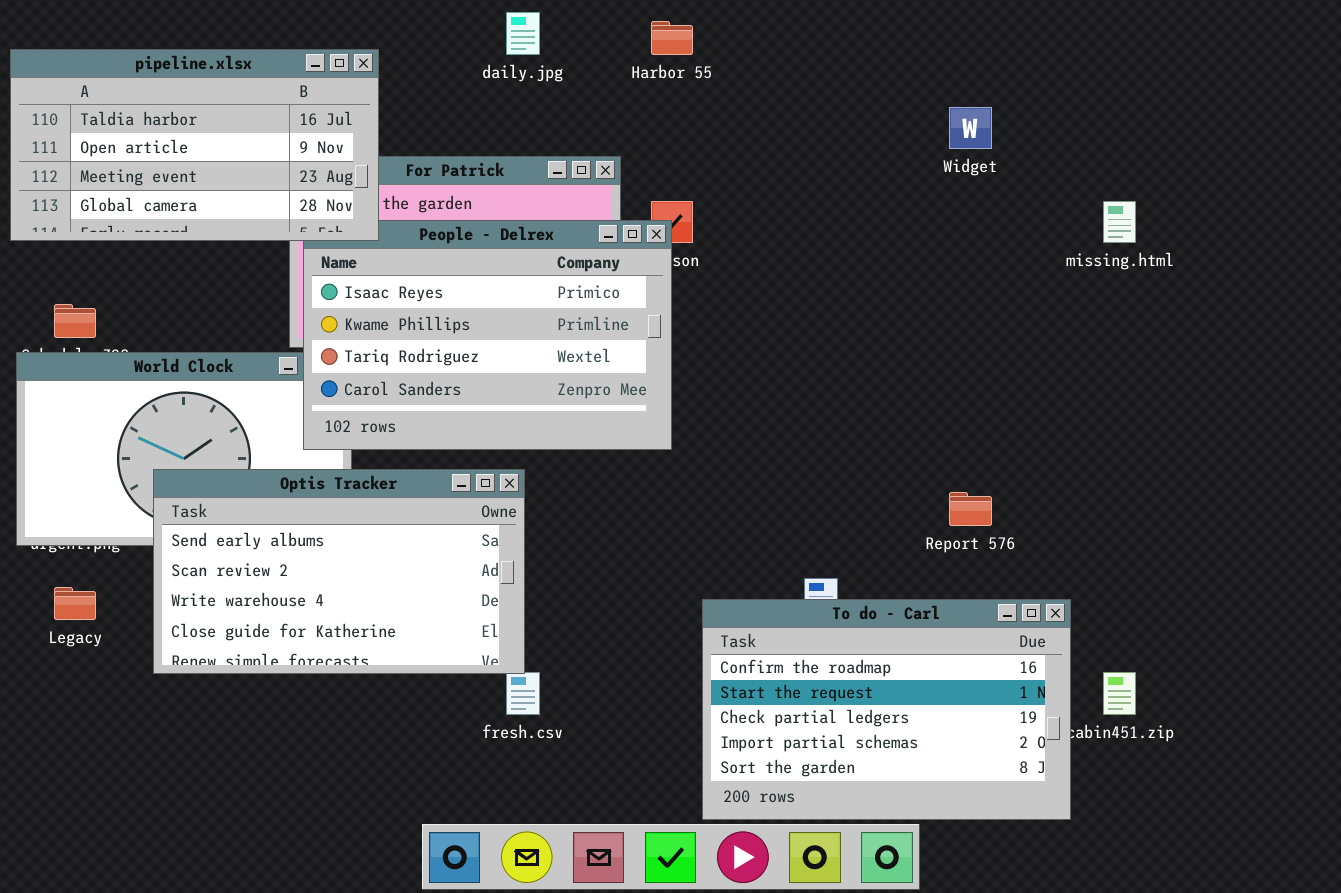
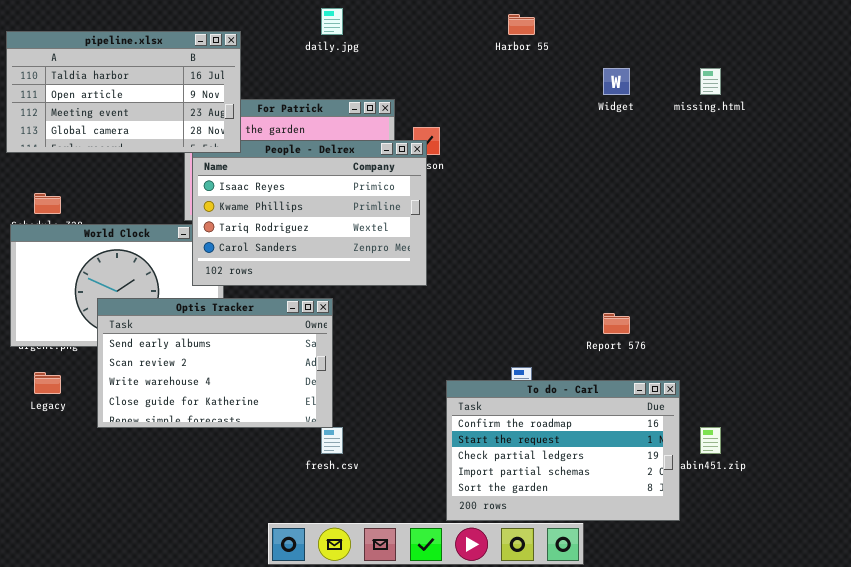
Harbor 55: [651,21,693,55] -> [508,14,535,35], moved
missing.html: [1103,201,1136,243] -> [700,68,721,95], moved

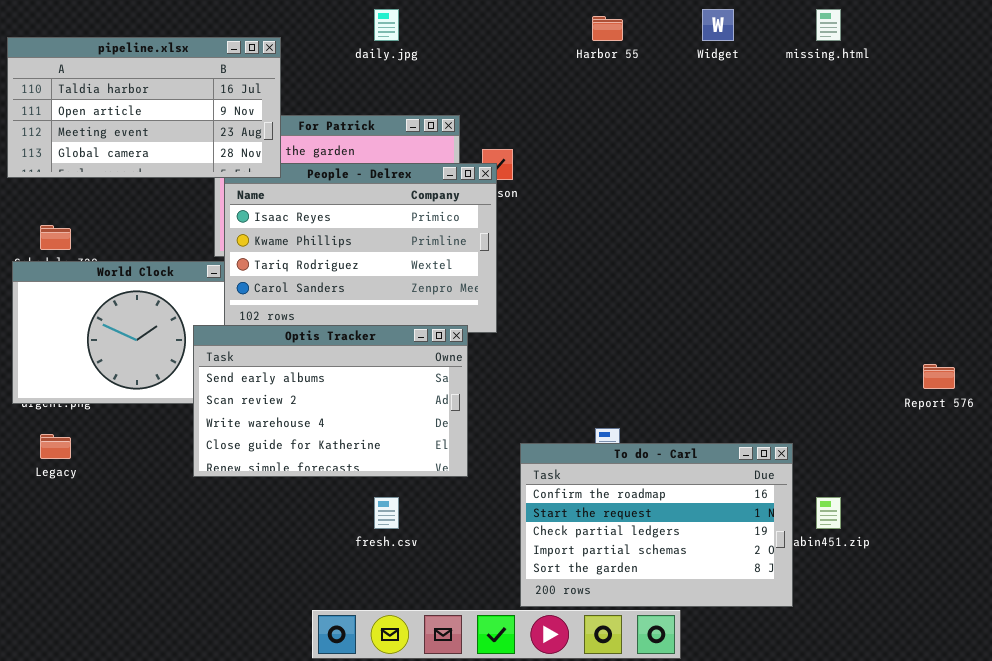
Widget: [603,68,630,95] -> [702,9,734,41], moved
missing.html: [700,68,721,95] -> [816,9,841,41], moved
Optis Tracker: [97,298,333,428] -> [193,325,468,477], moved
Report 576: [603,313,630,334] -> [923,364,955,389], moved

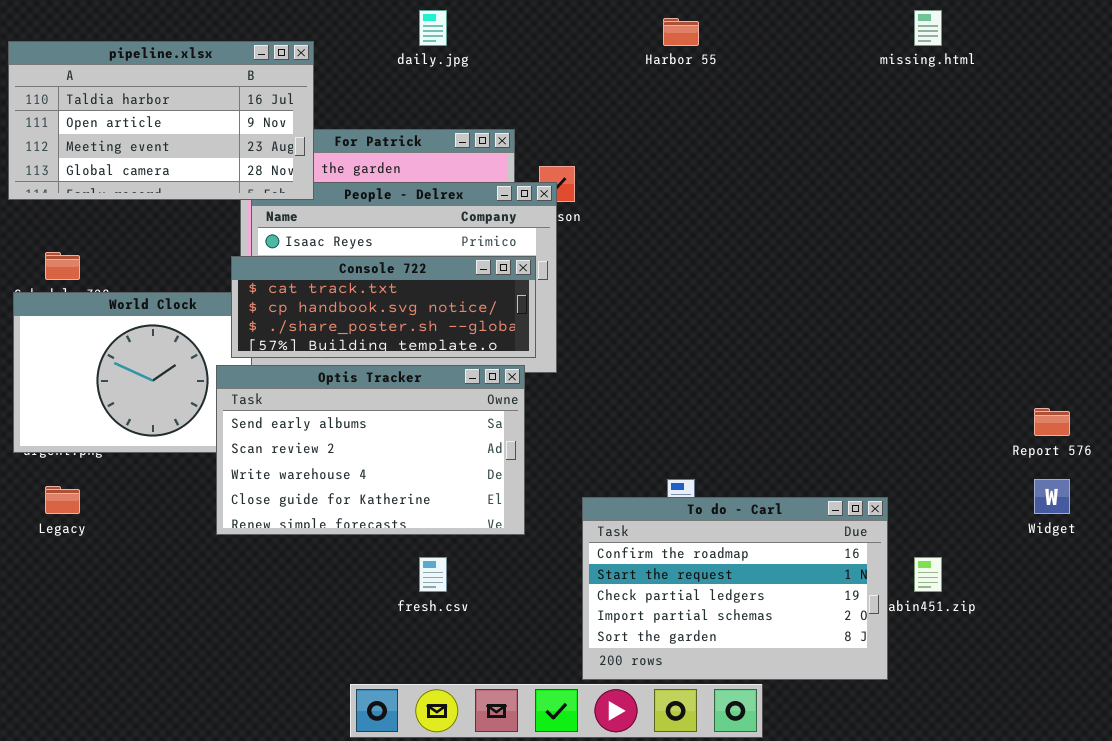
Widget: [702,9,734,41] -> [1034,479,1070,514], moved
Console 722: none -> [231,256,536,358], opened

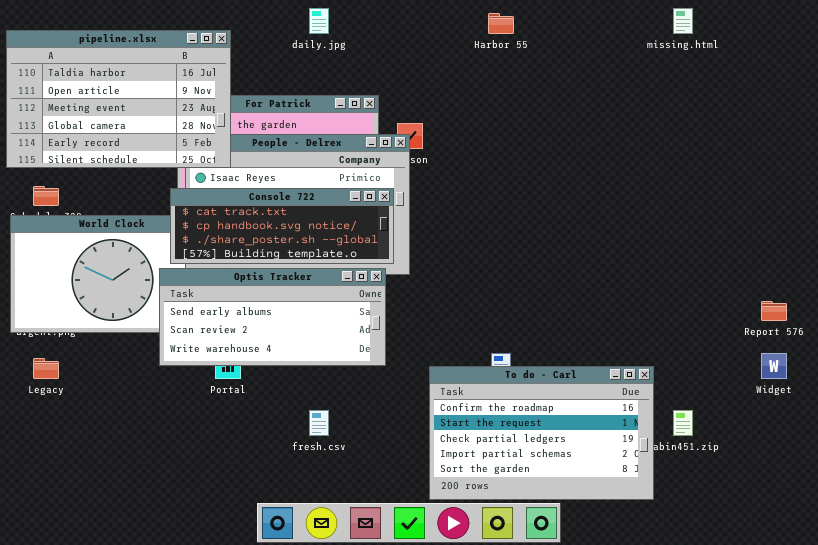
pipeline.xlsx: [8,41,314,200] -> [6,30,231,168], resized
Optis Tracker: [216,365,525,535] -> [159,268,386,366], resized

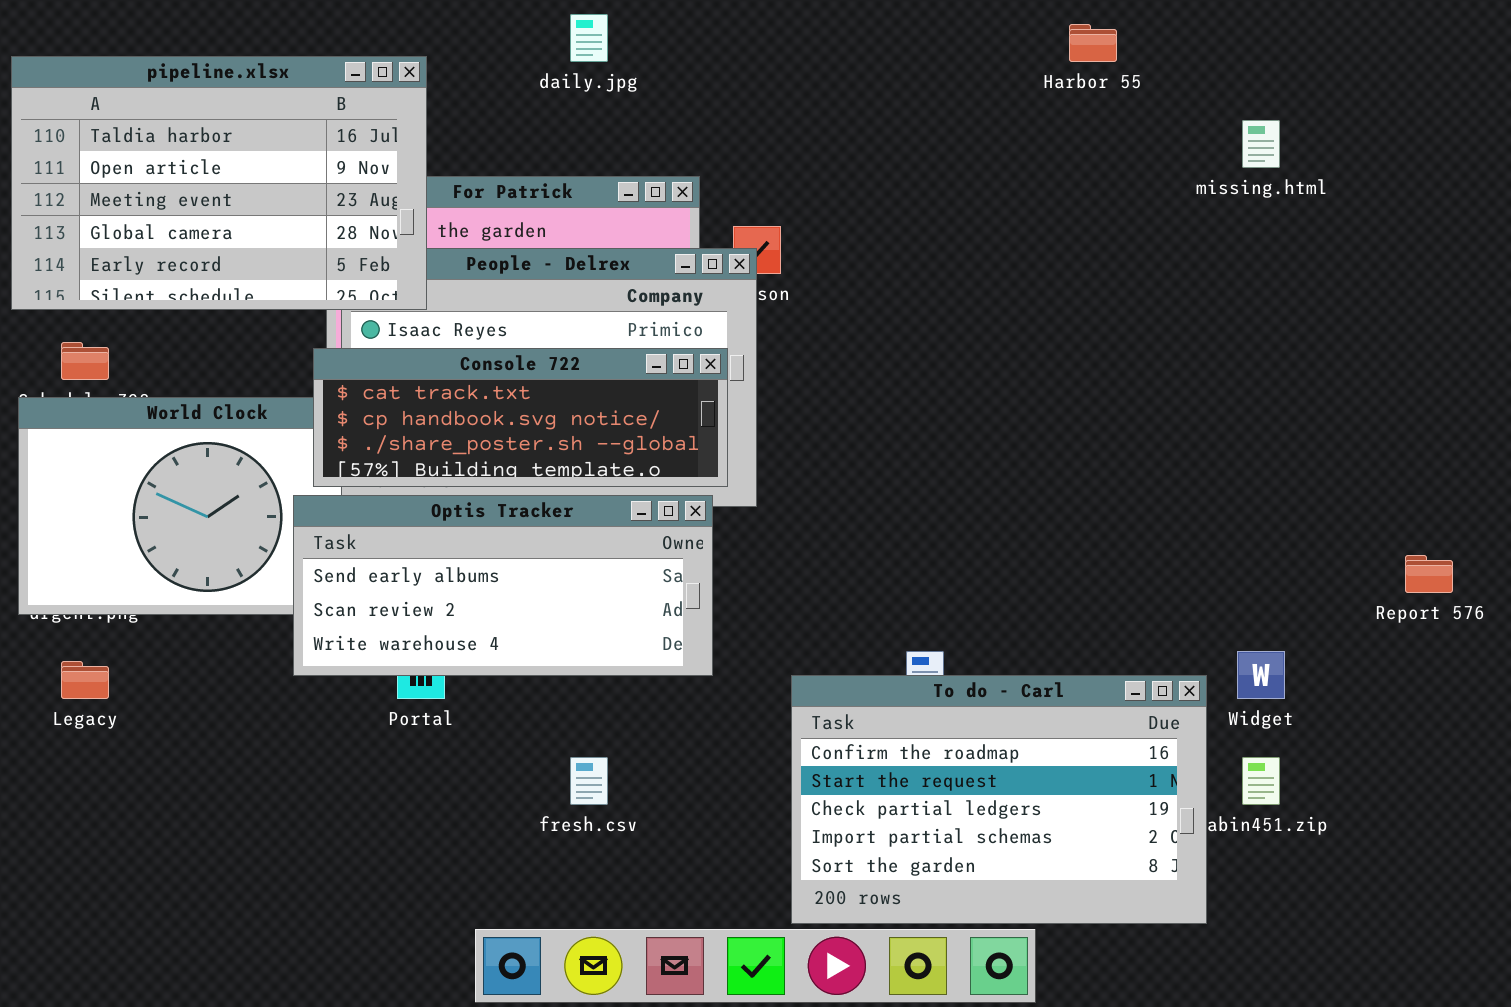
missing.html: [673,8,693,34] -> [1242,120,1280,168], moved
Harbor 55: [488,13,514,34] -> [1069,24,1117,62], moved
Widget: [761,353,787,379] -> [1237,651,1285,699], moved

